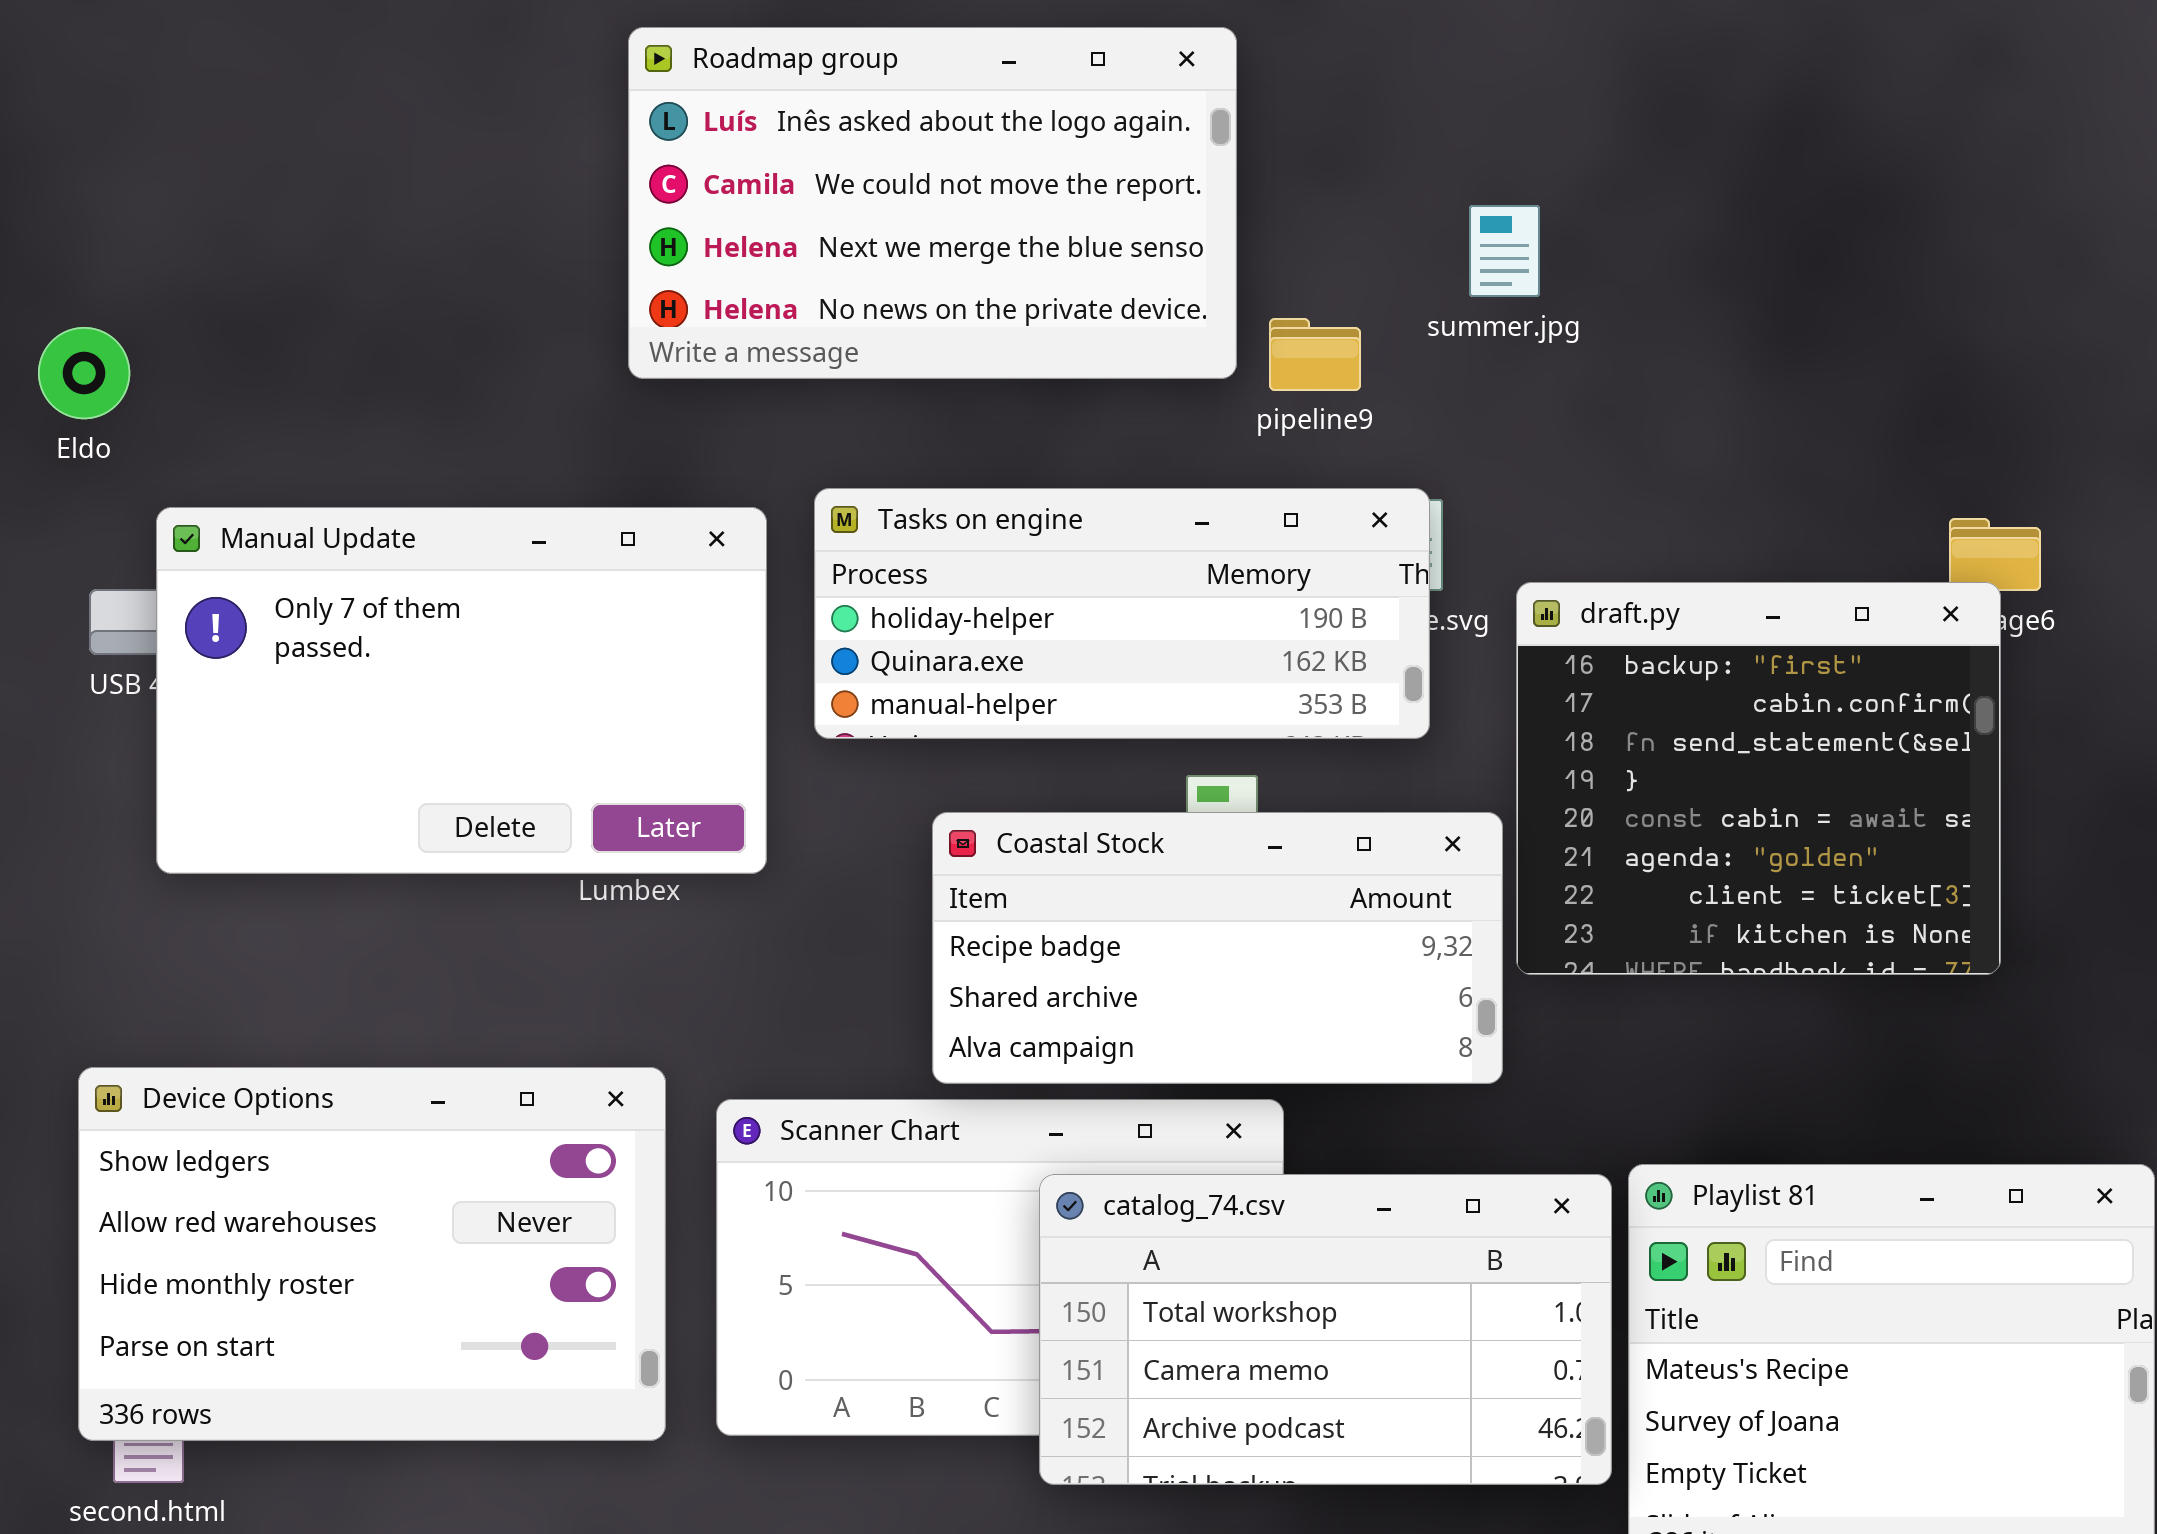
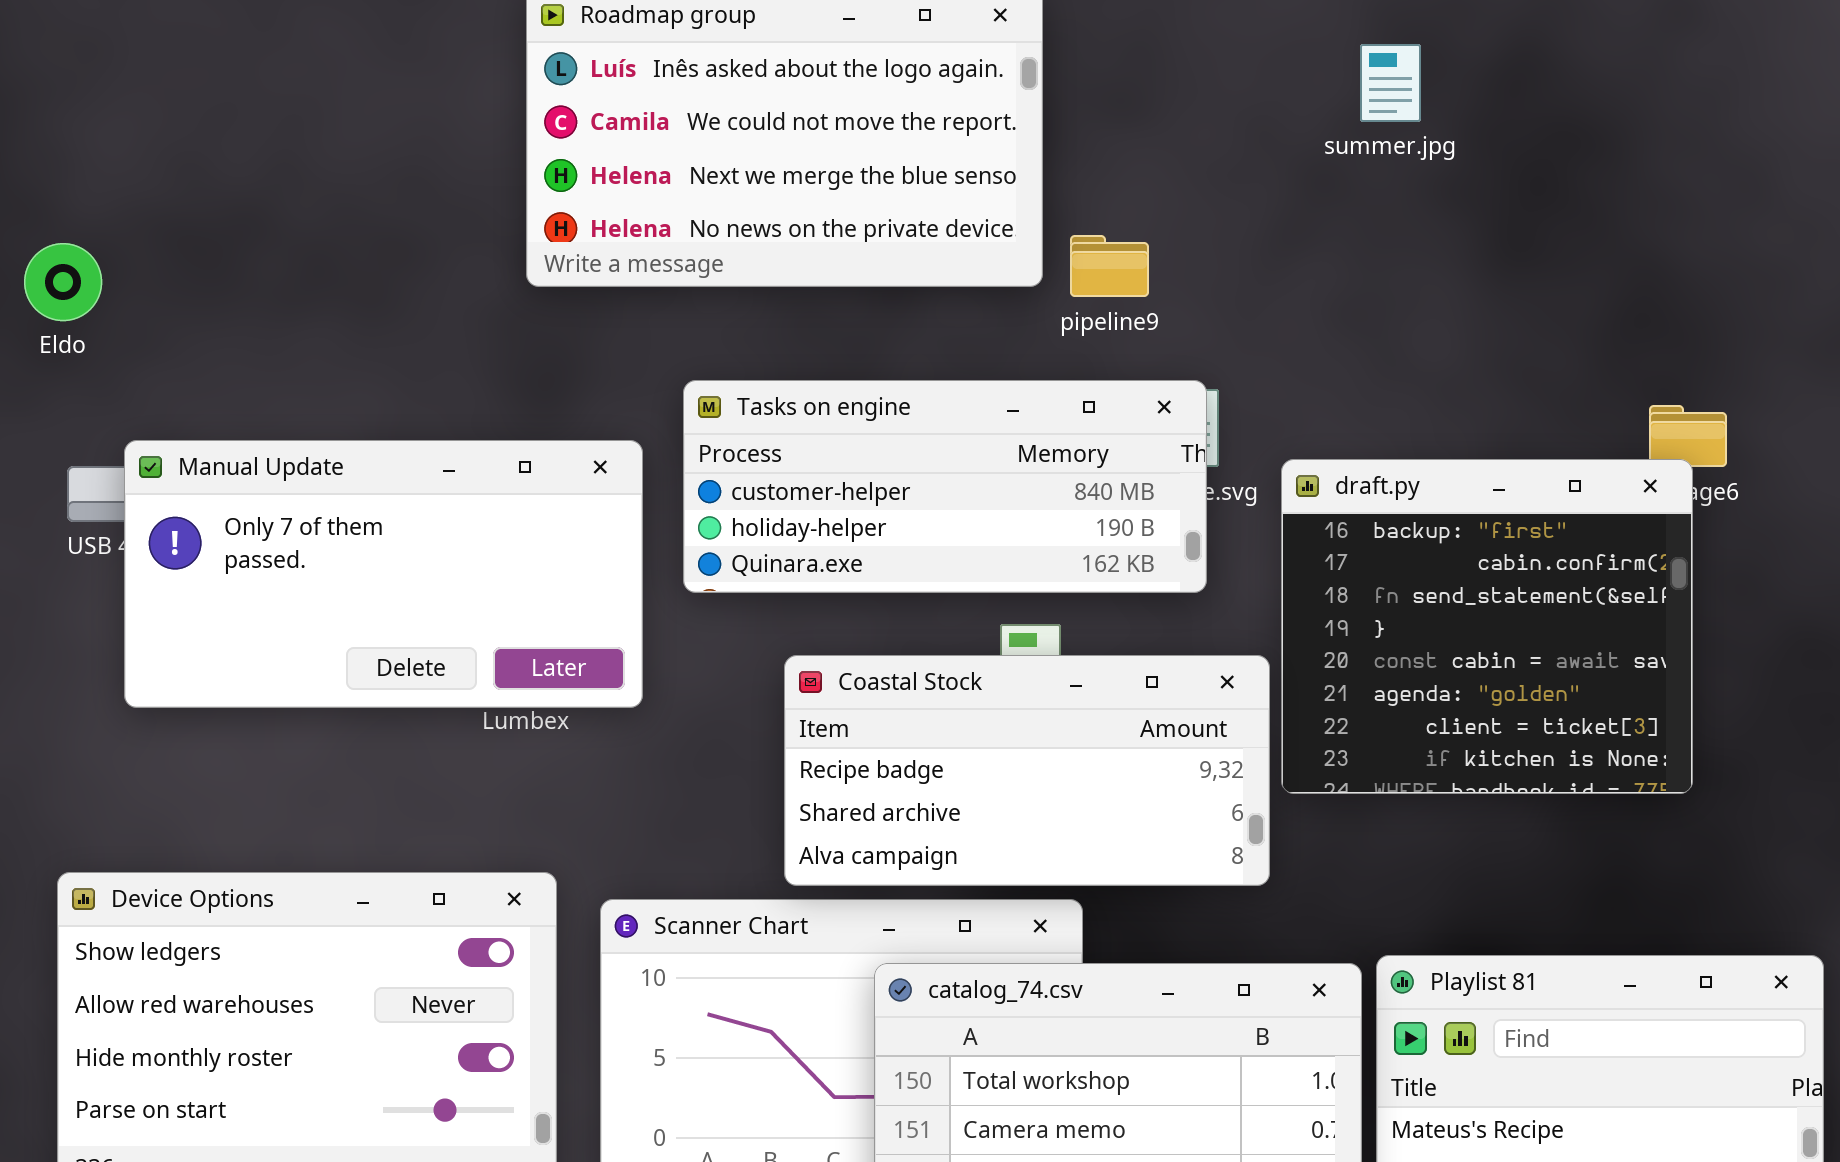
summer.jpg: [1469,205,1540,297] -> [1360,44,1421,122], moved
Tasks on engine: [814,488,1430,739] -> [683,380,1207,593], scrolled up 1 row
Manual Update: [156,507,767,874] -> [124,440,643,708], resized

